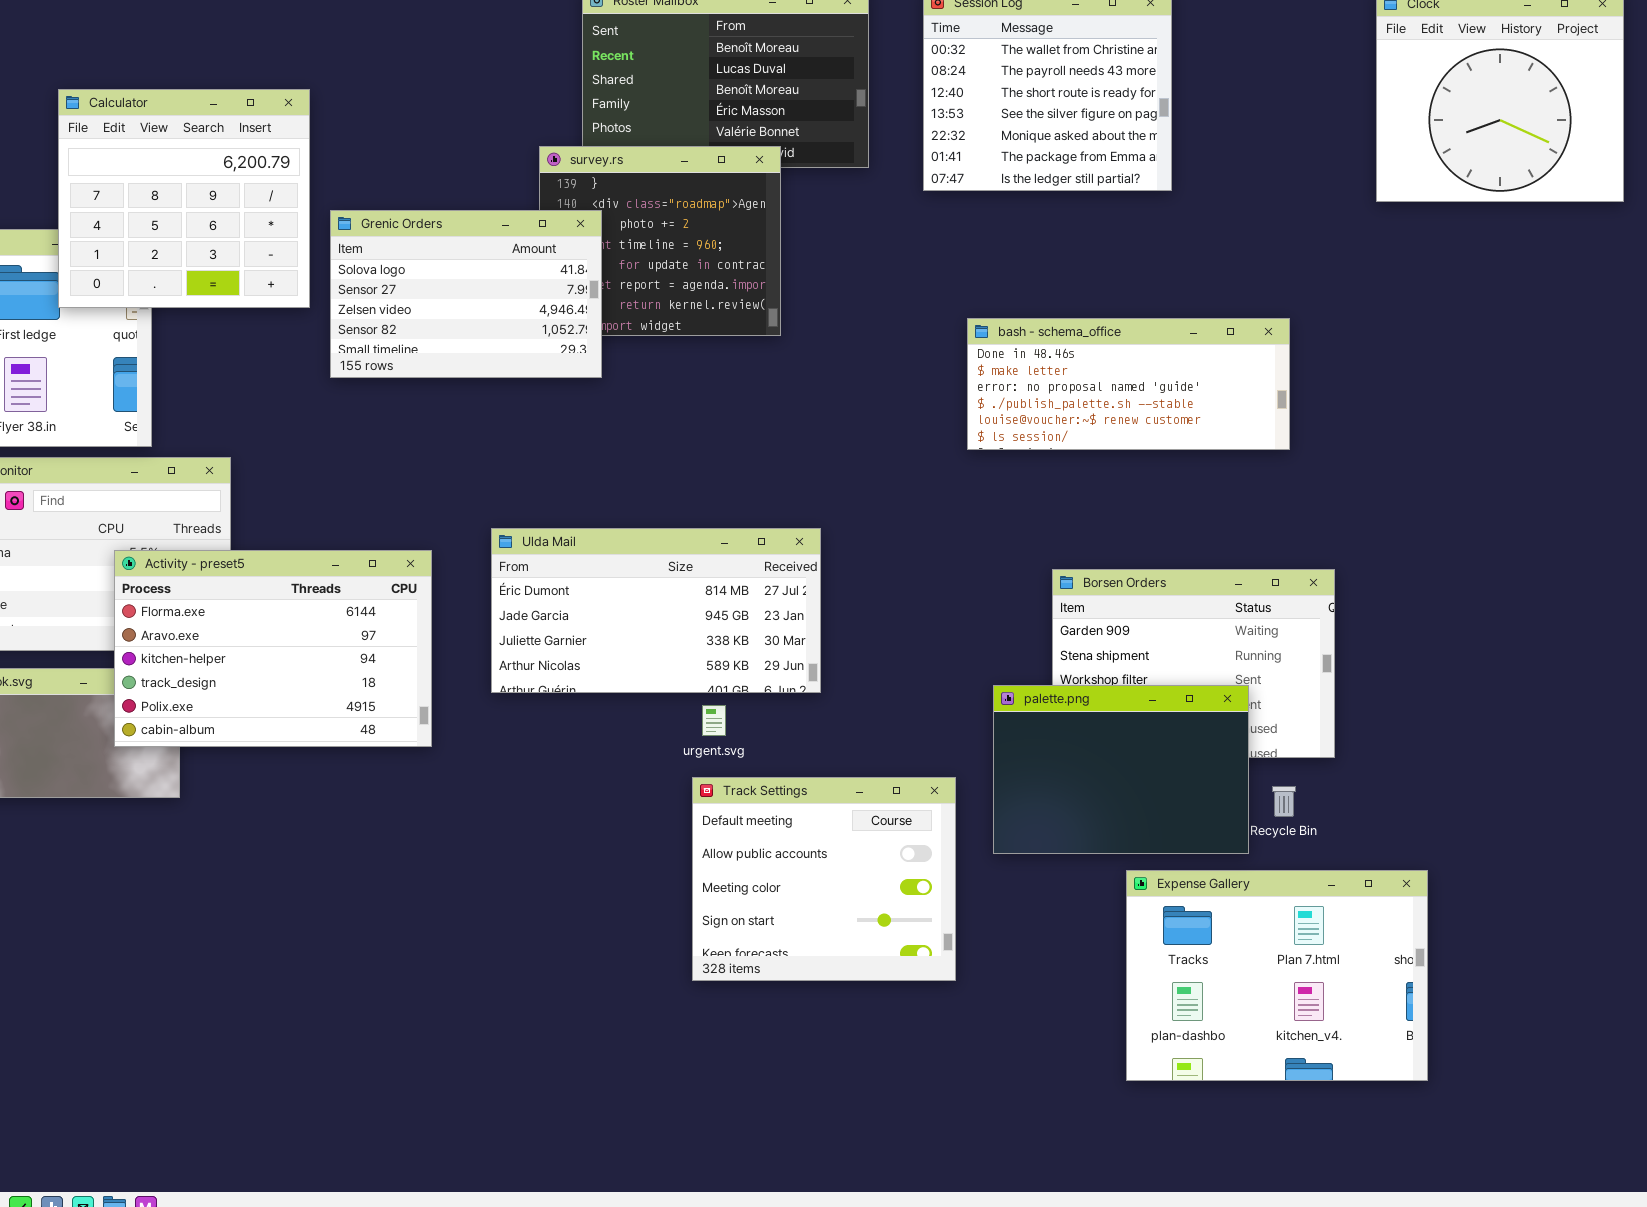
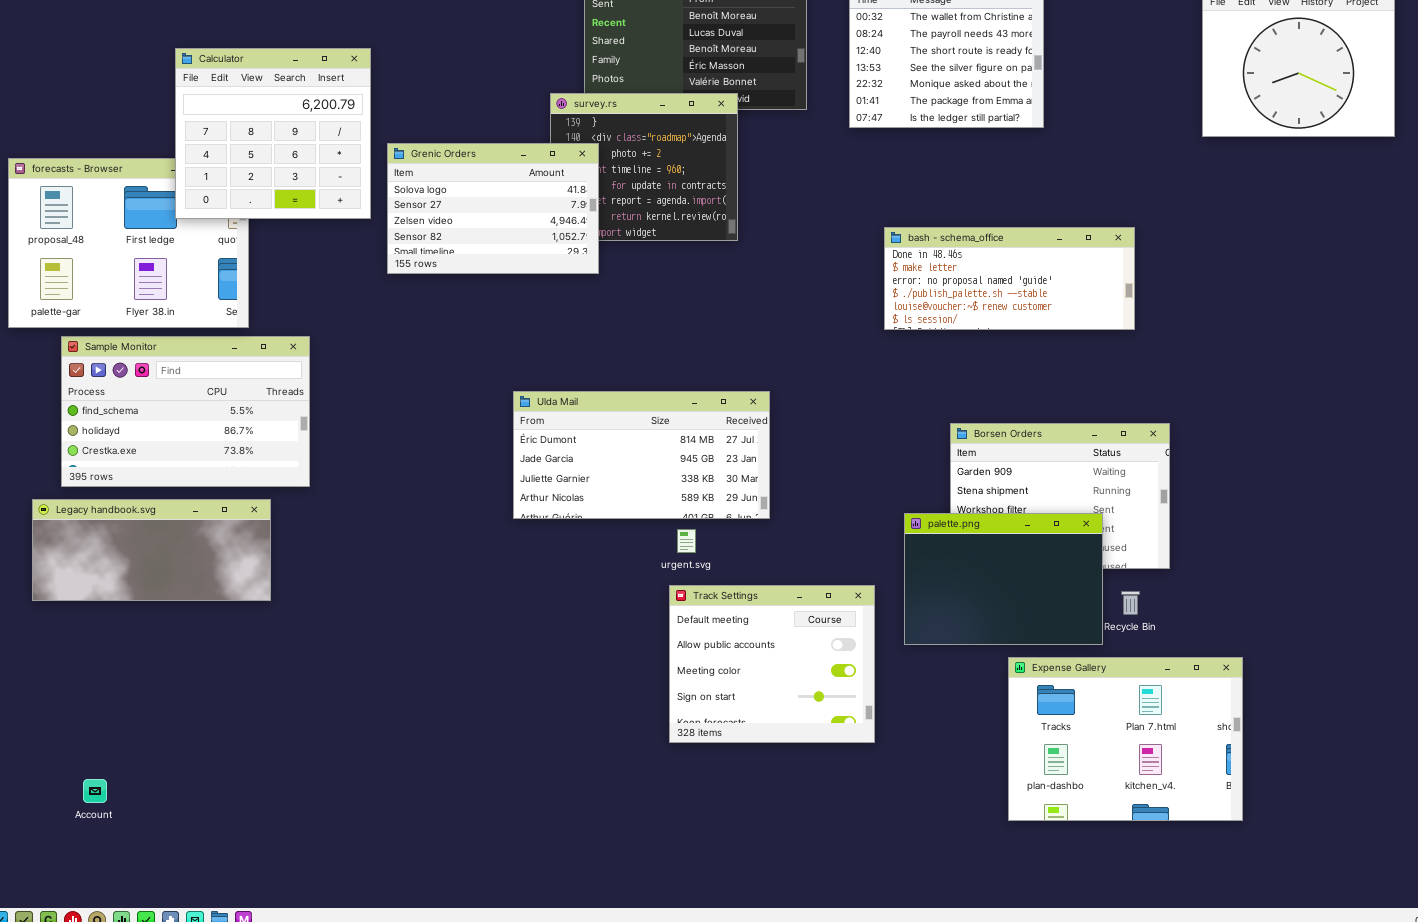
Activity - preset5: [114,550,432,747] -> none, closed

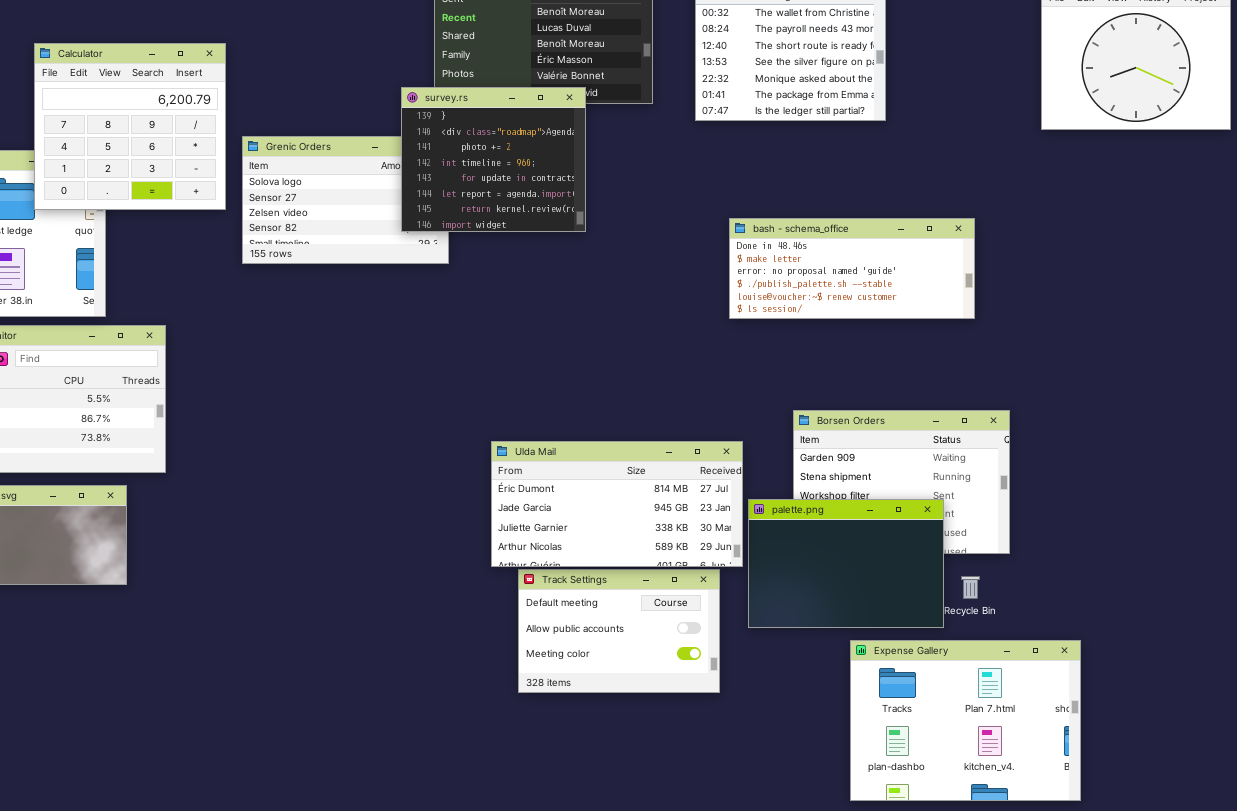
survey.rs: [550,93,738,241] -> [401,87,586,232], raised
Ulda Mail: [513,391,770,519] -> [491,441,743,567], moved
Track Settings: [669,585,875,743] -> [518,569,720,693], resized

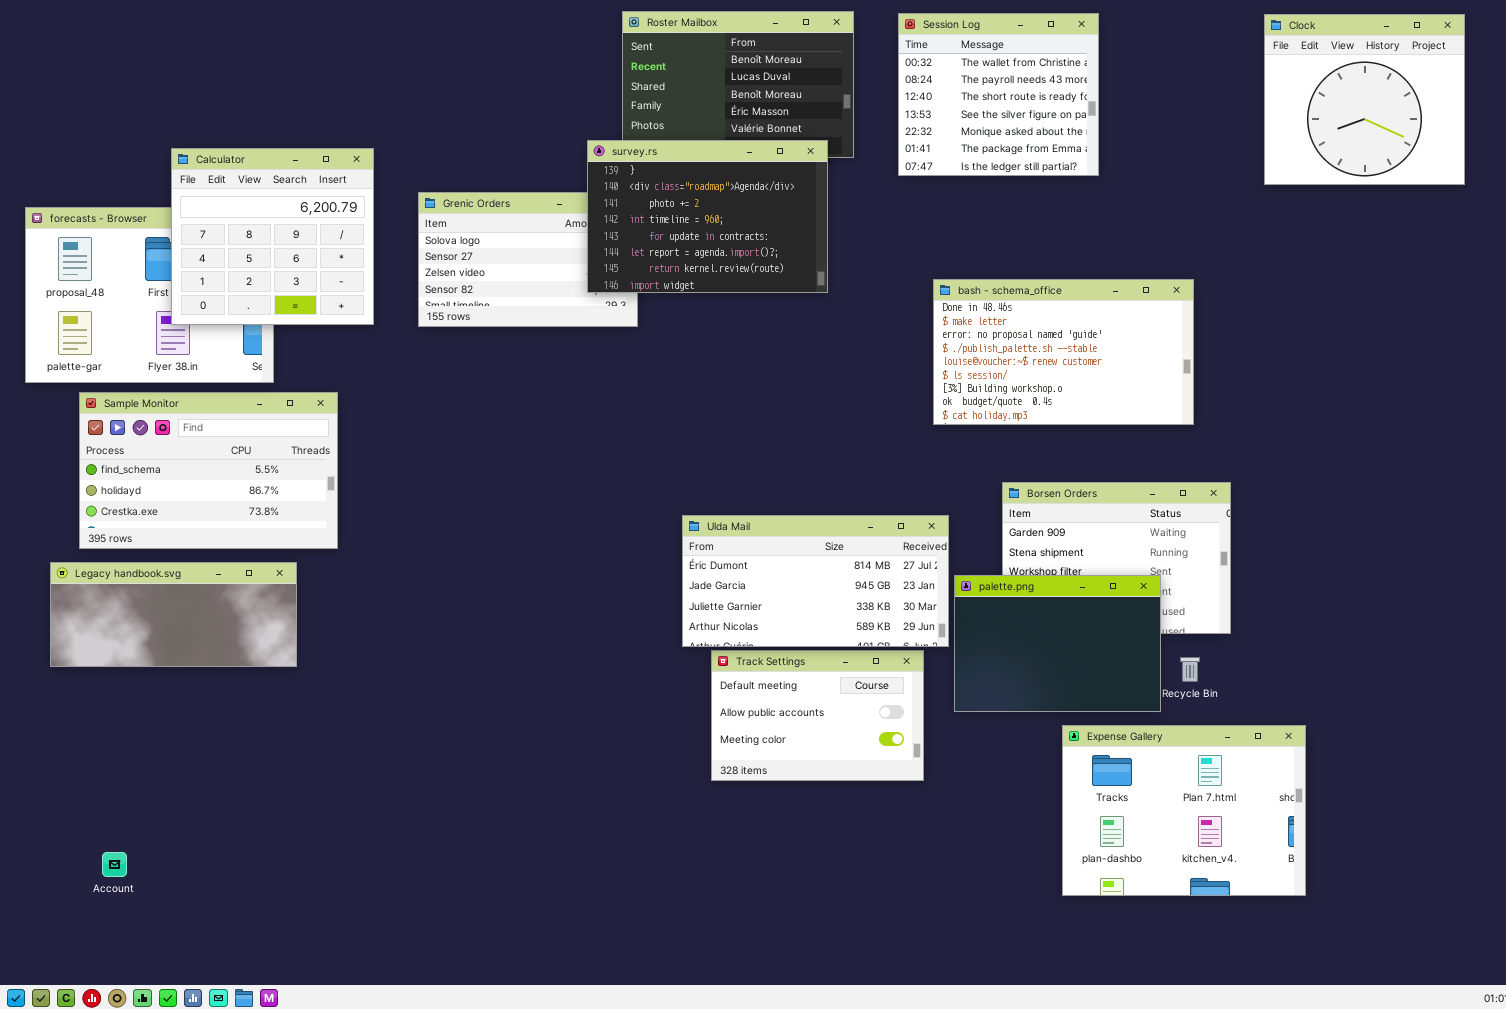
Calculator: [34,43,226,210] -> [171,148,374,325], moved
survey.rs: [401,87,586,232] -> [587,140,828,293], resized
bash - schema_office: [729,218,975,319] -> [933,279,1194,425], resized

